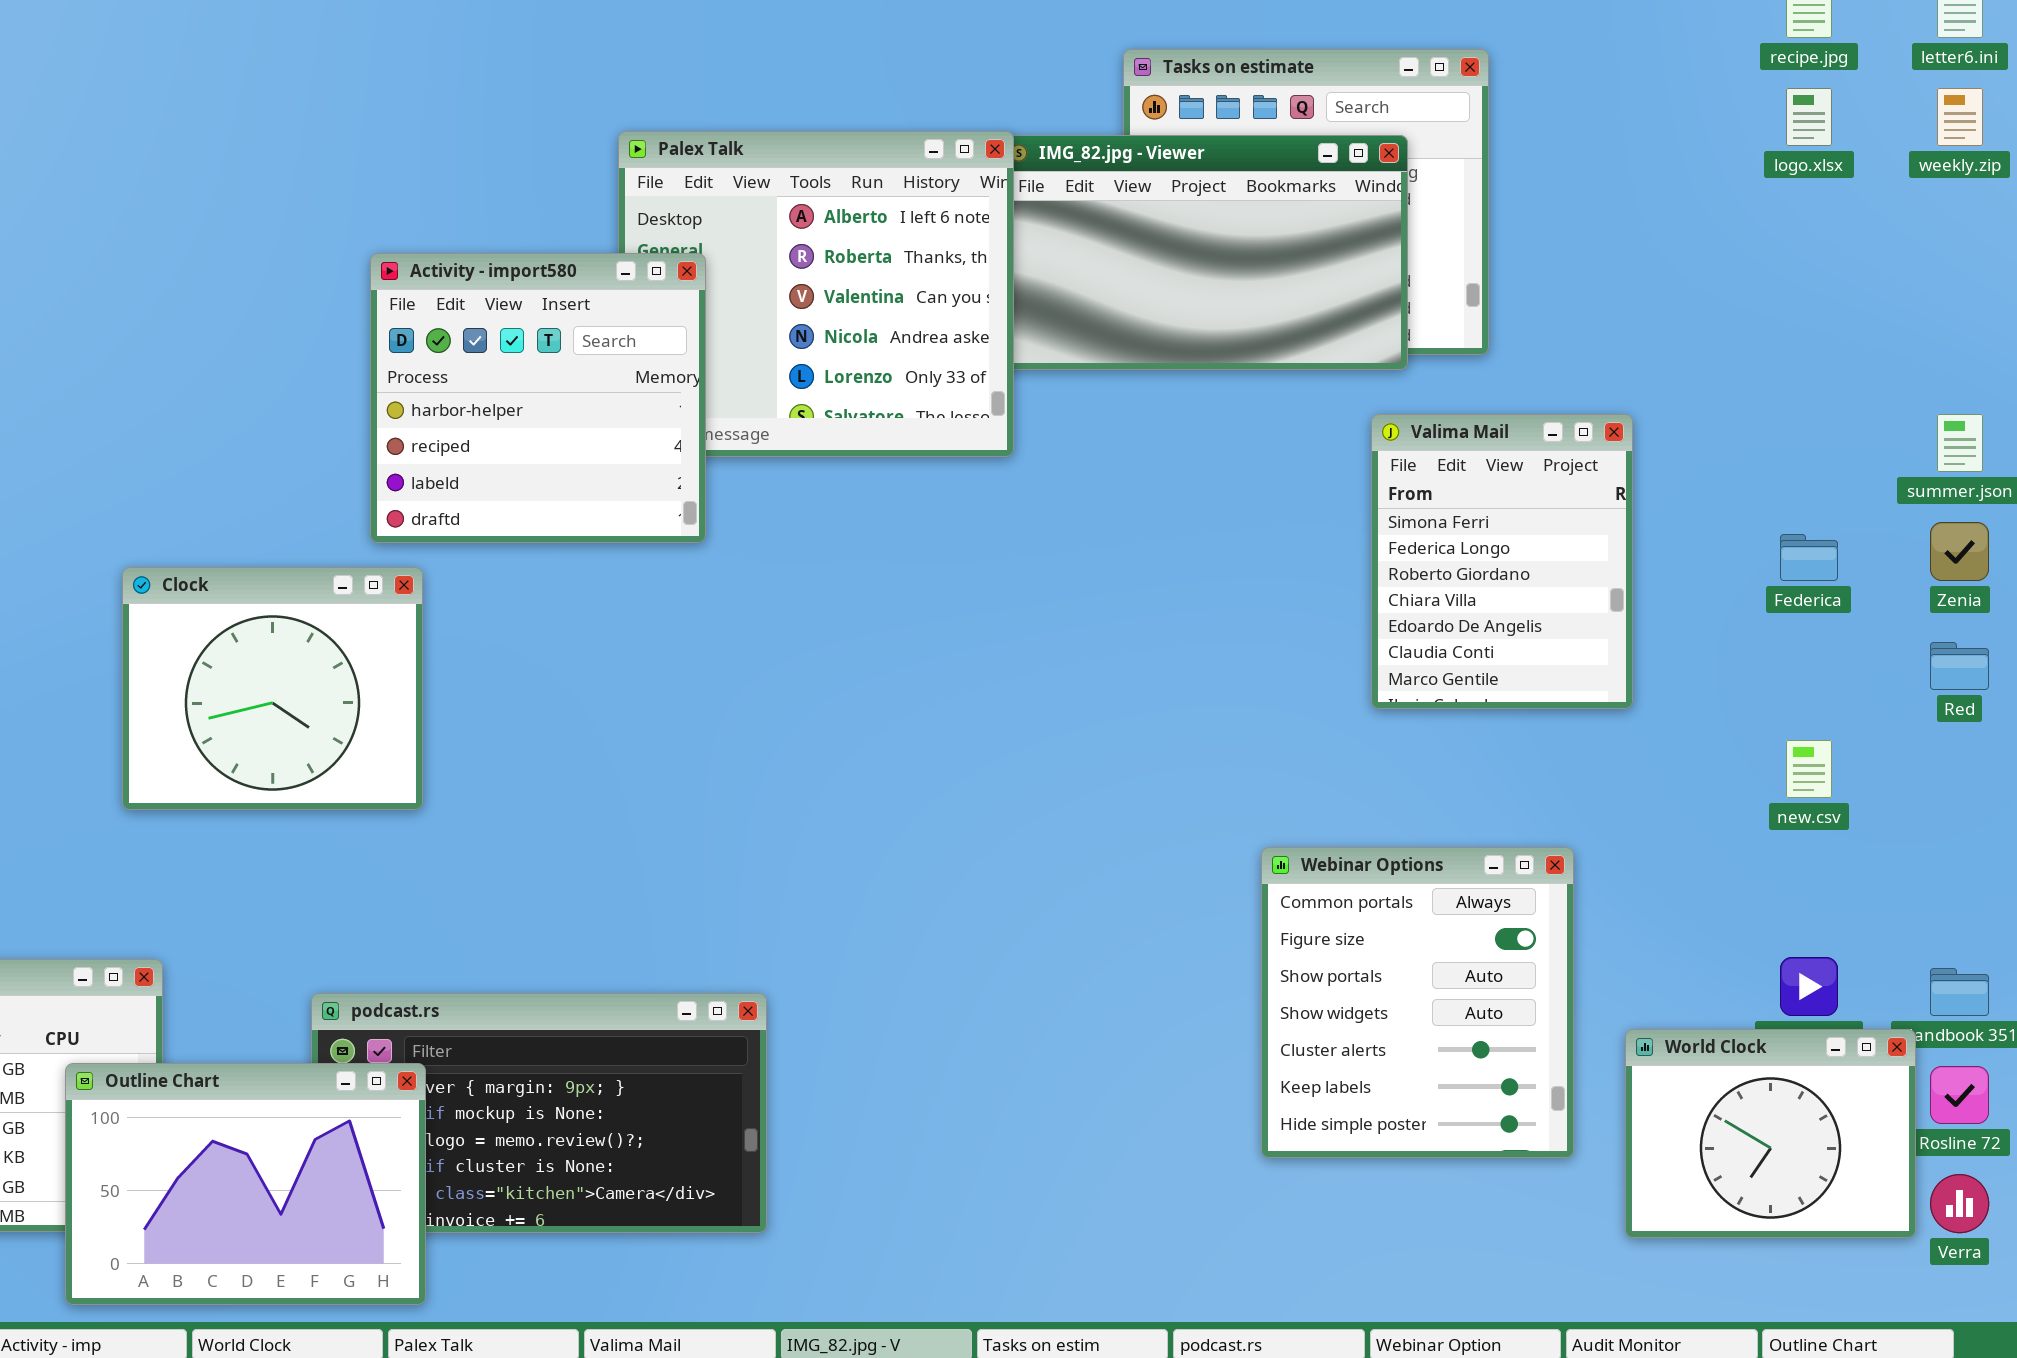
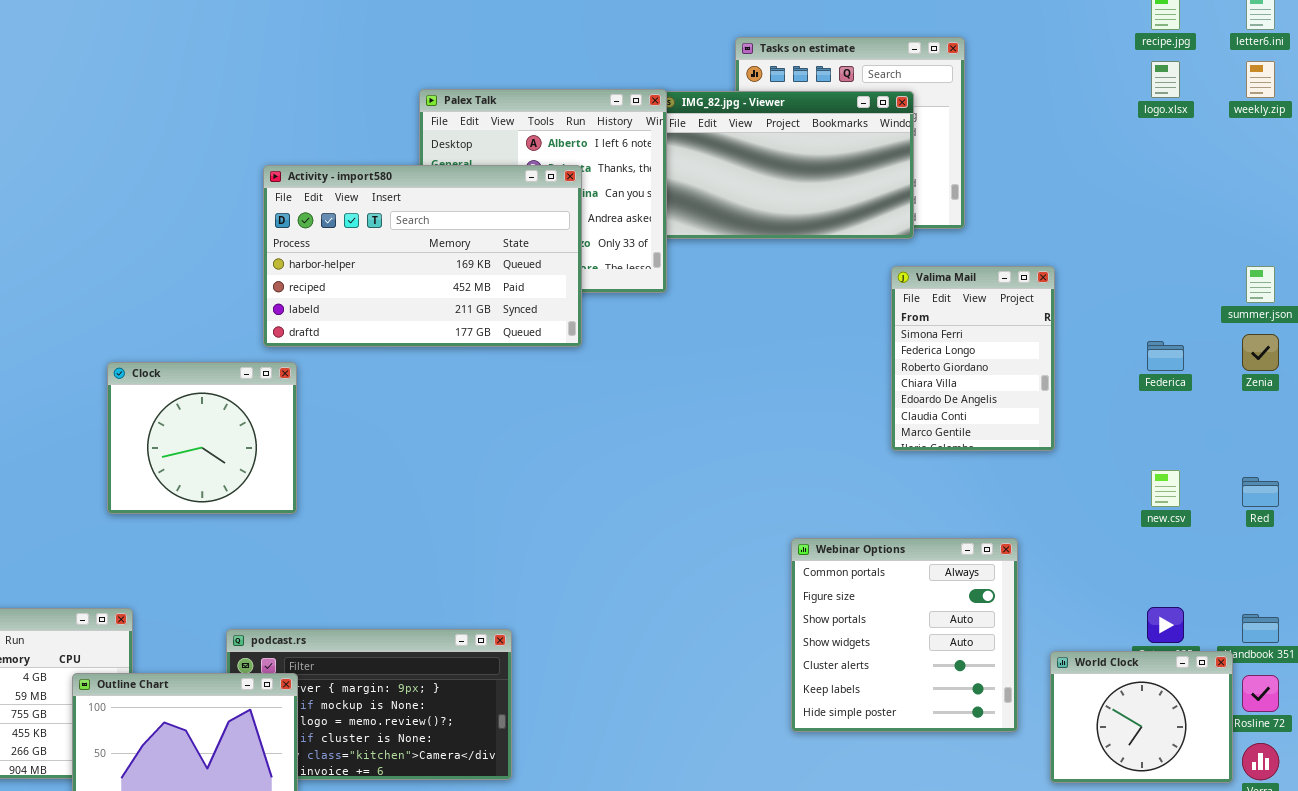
Activity - import580: [370,253,706,543] -> [263,165,582,347], resized
Red: [1930,642,1989,690] -> [1242,477,1279,507], moved
Webinar Options: [1261,847,1574,1158] -> [791,538,1018,732], resized

